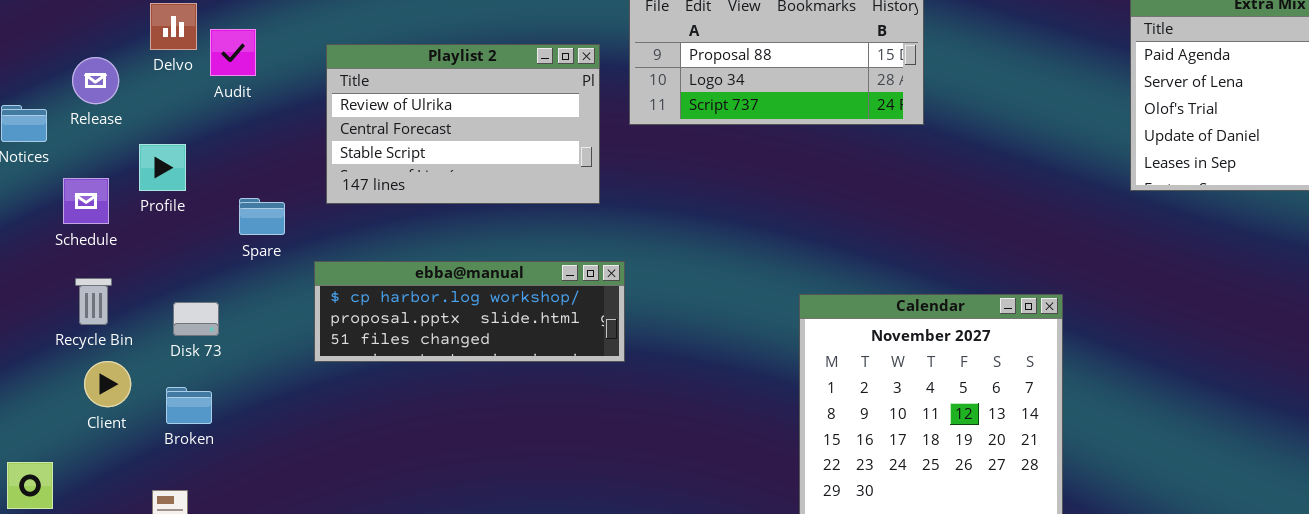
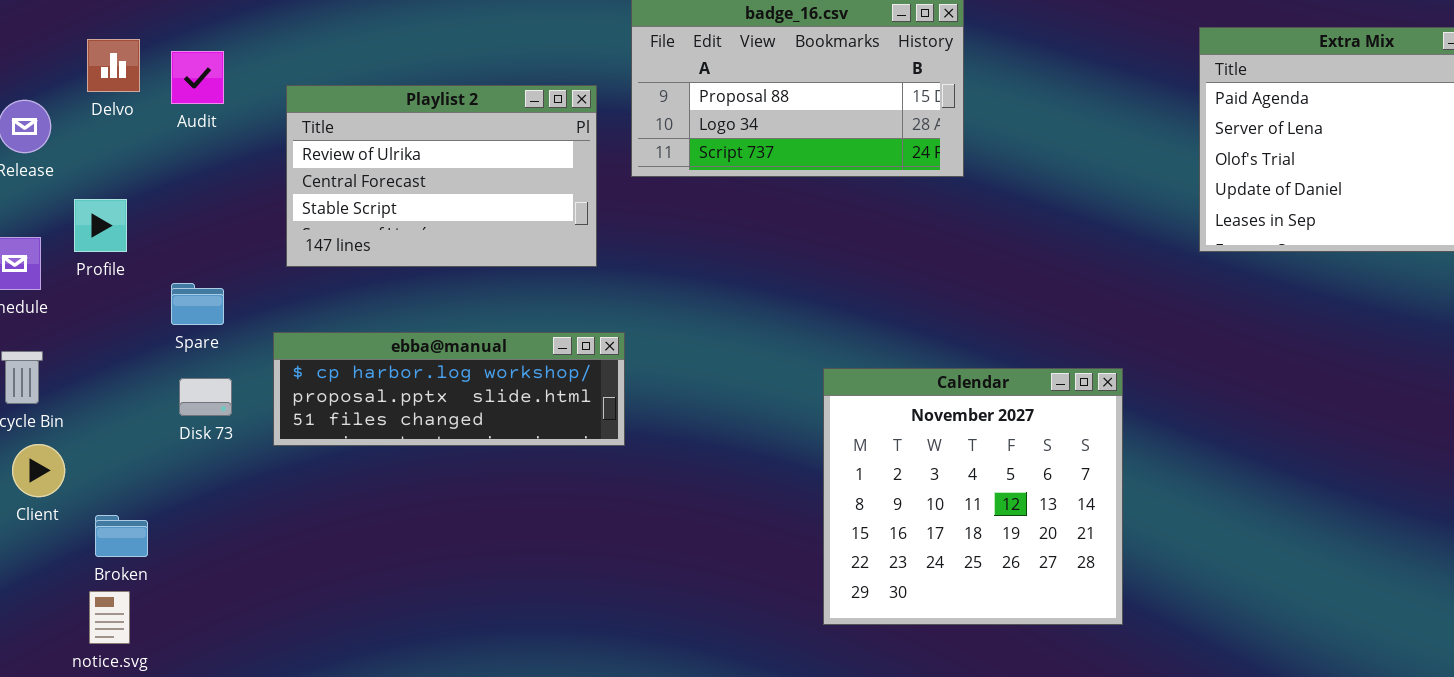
Audit: [210,29,256,76] -> [171,51,224,104], moved
Spare: [239,198,285,235] -> [171,283,224,325], moved
Disk 73: [173,302,219,336] -> [179,378,232,416], moved
Broken: [166,387,212,424] -> [95,515,148,557], moved

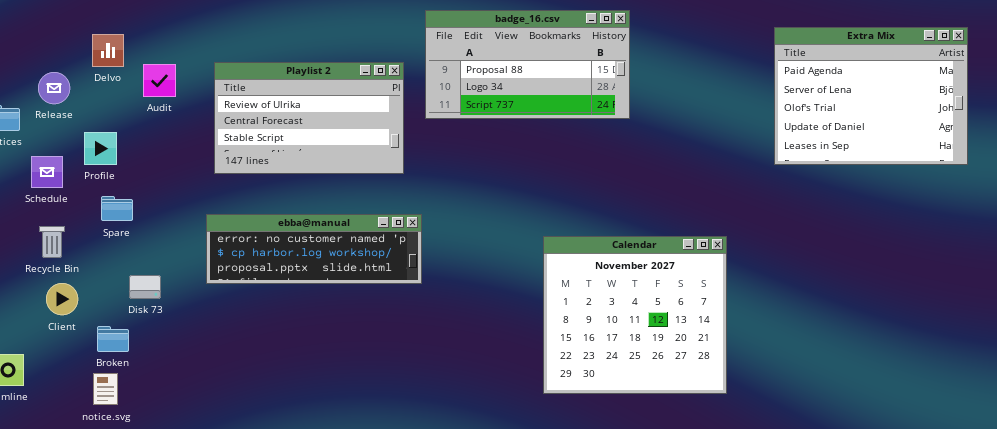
Audit: [171,51,224,104] -> [143,64,176,97], moved
Spare: [171,283,224,325] -> [101,196,133,221], moved
ebba@manual: [273,332,625,446] -> [206,214,422,284], scrolled up 1 row
Disk 73: [179,378,232,416] -> [129,275,161,299], moved

